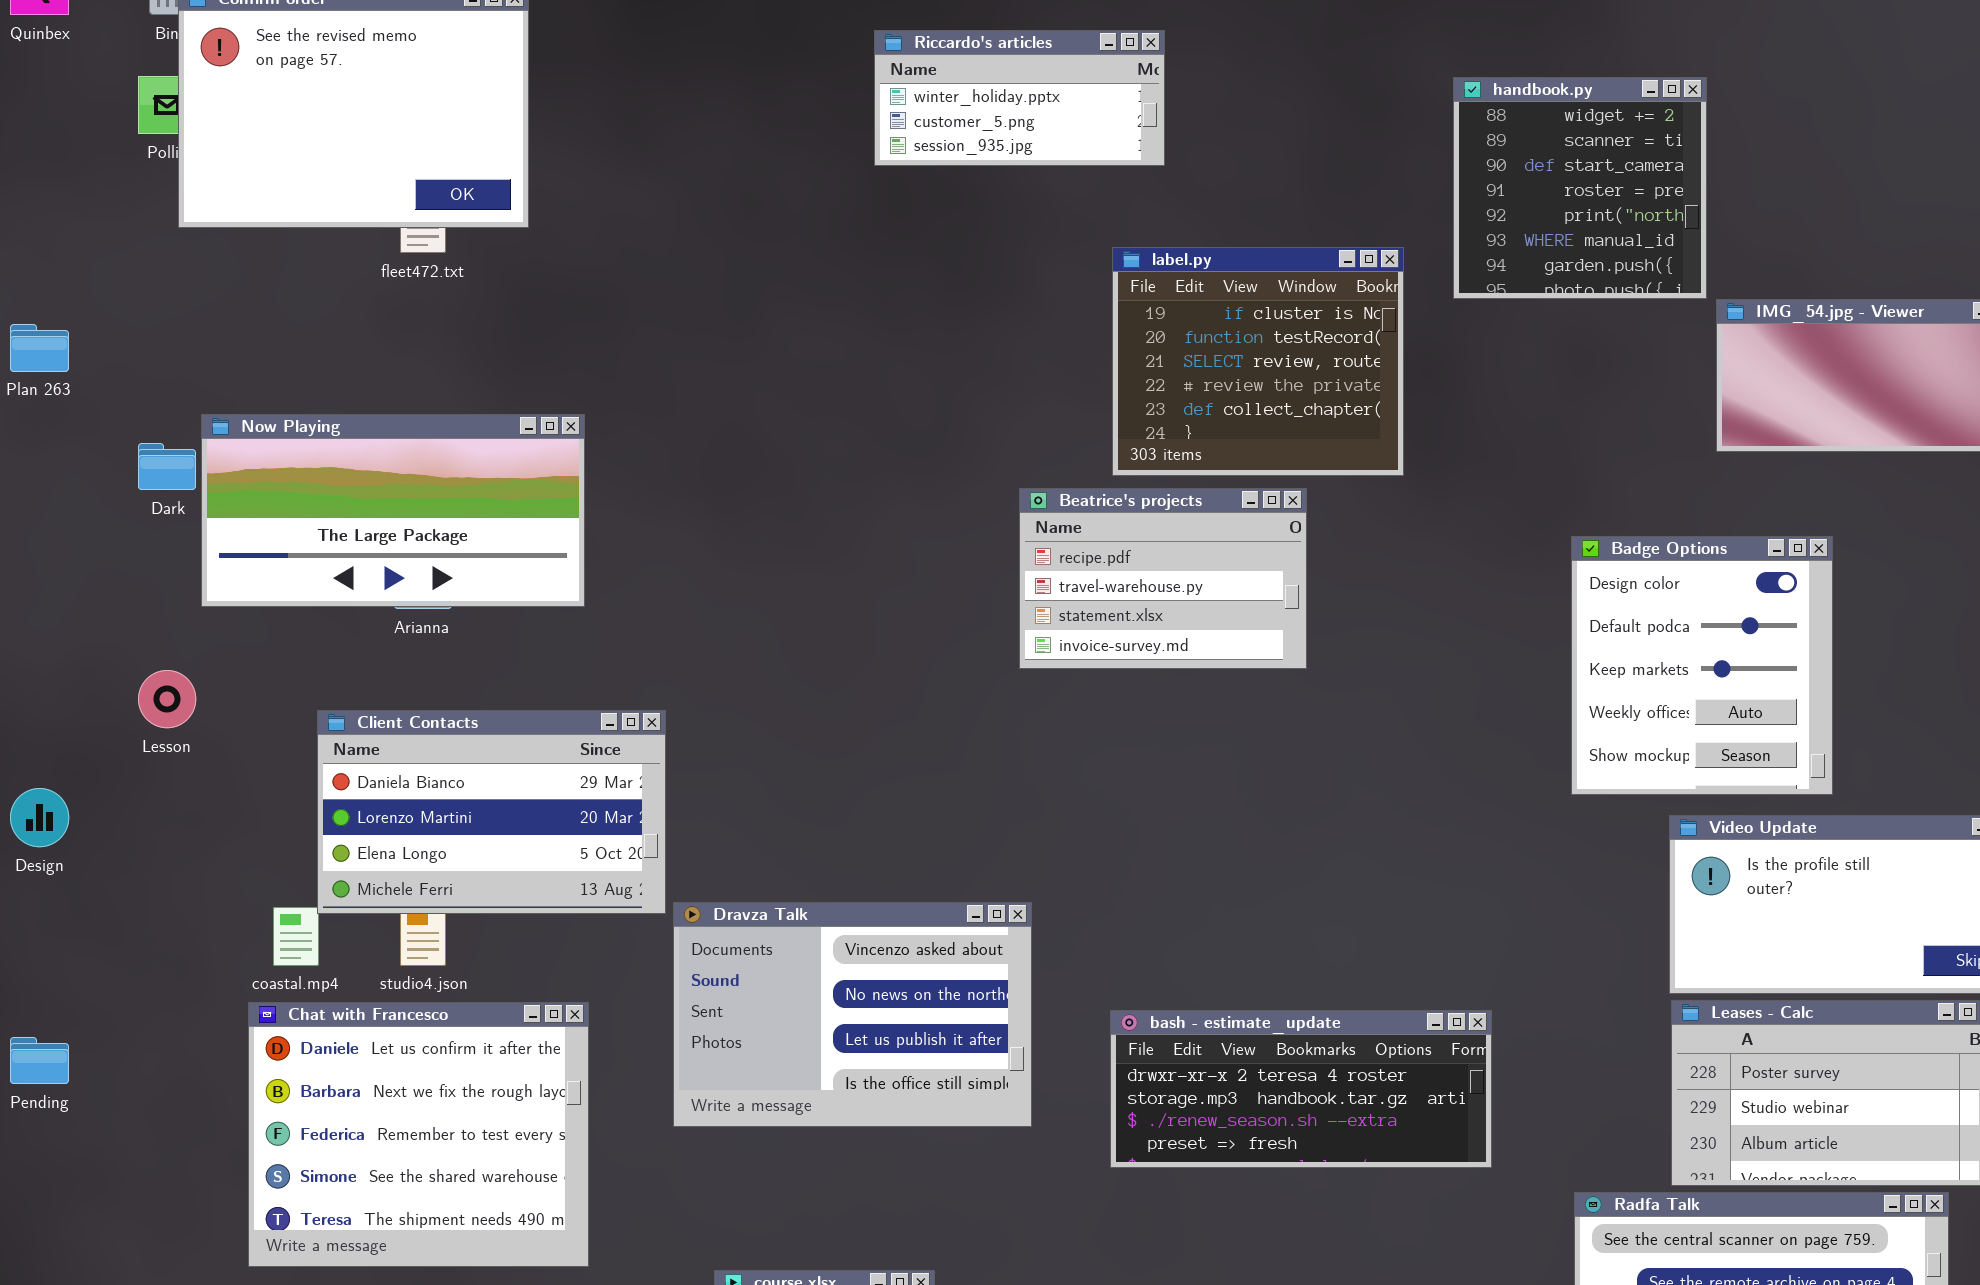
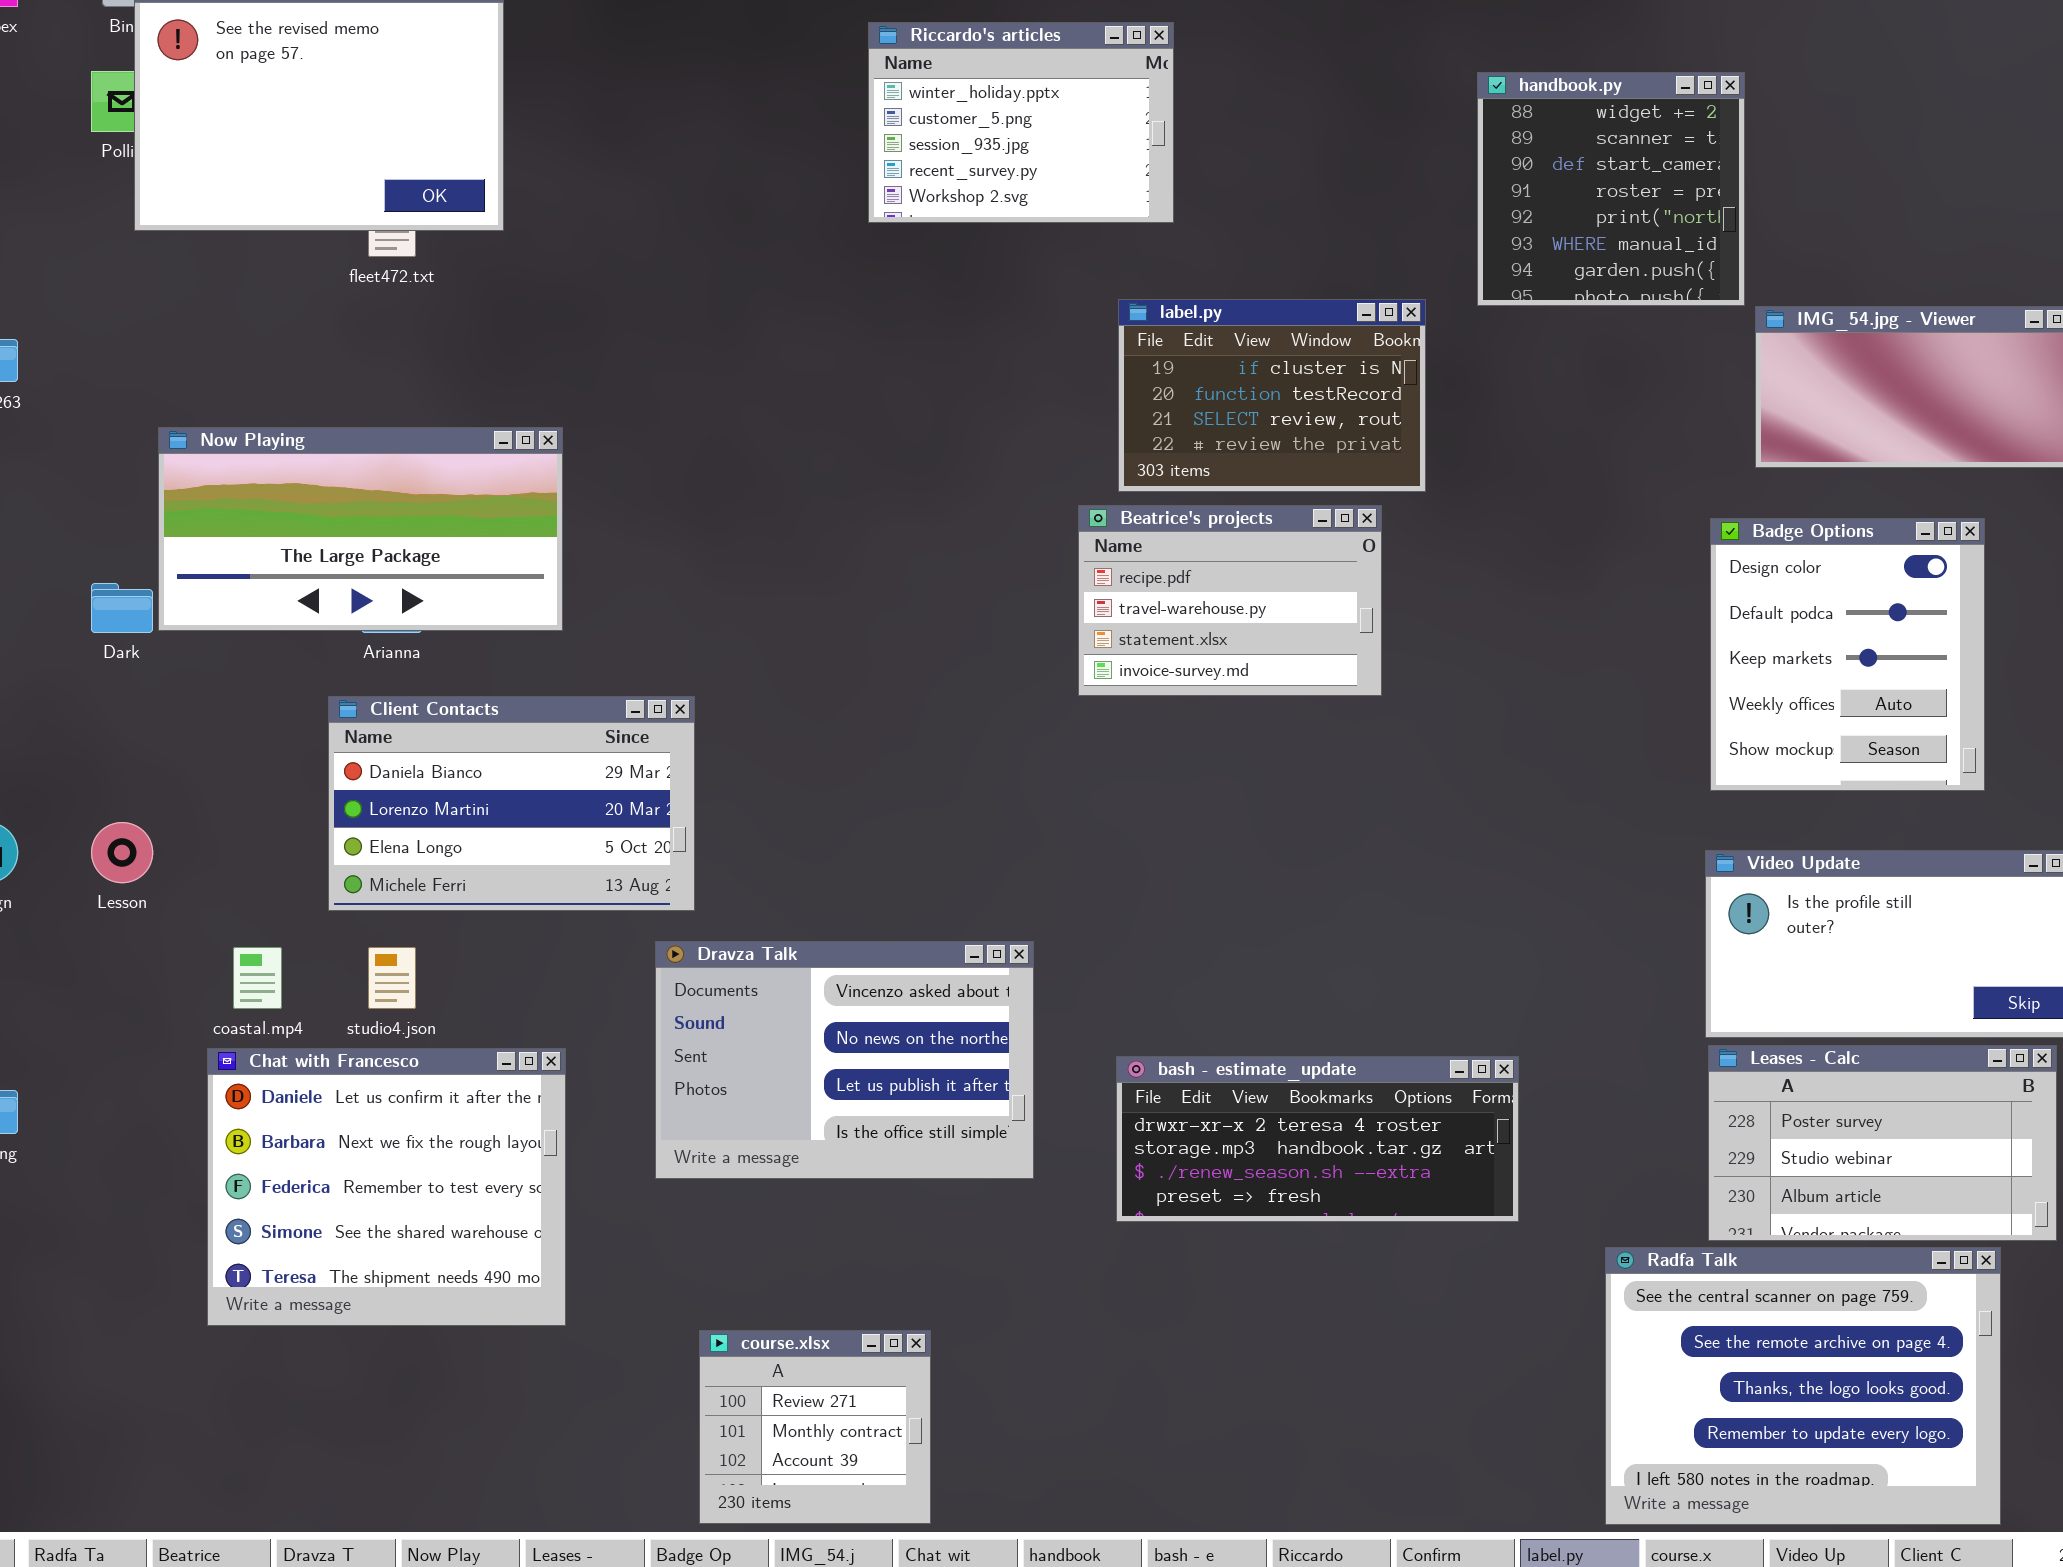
Riccardo's articles: [874,30,1165,166] -> [868,22,1174,223], resized
label.py: [1112,247,1404,476] -> [1118,299,1426,492], resized
Dark: [138,443,196,490] -> [91,583,153,633], moved
Beatrice's projects: [1019,488,1307,669] -> [1078,505,1382,696], moved
Badge Options: [1571,536,1833,795] -> [1710,518,1985,791], moved
Lesson: [138,670,196,728] -> [91,822,153,883], moved
Client Contacts: [317,710,666,914] -> [328,696,695,911], moved

